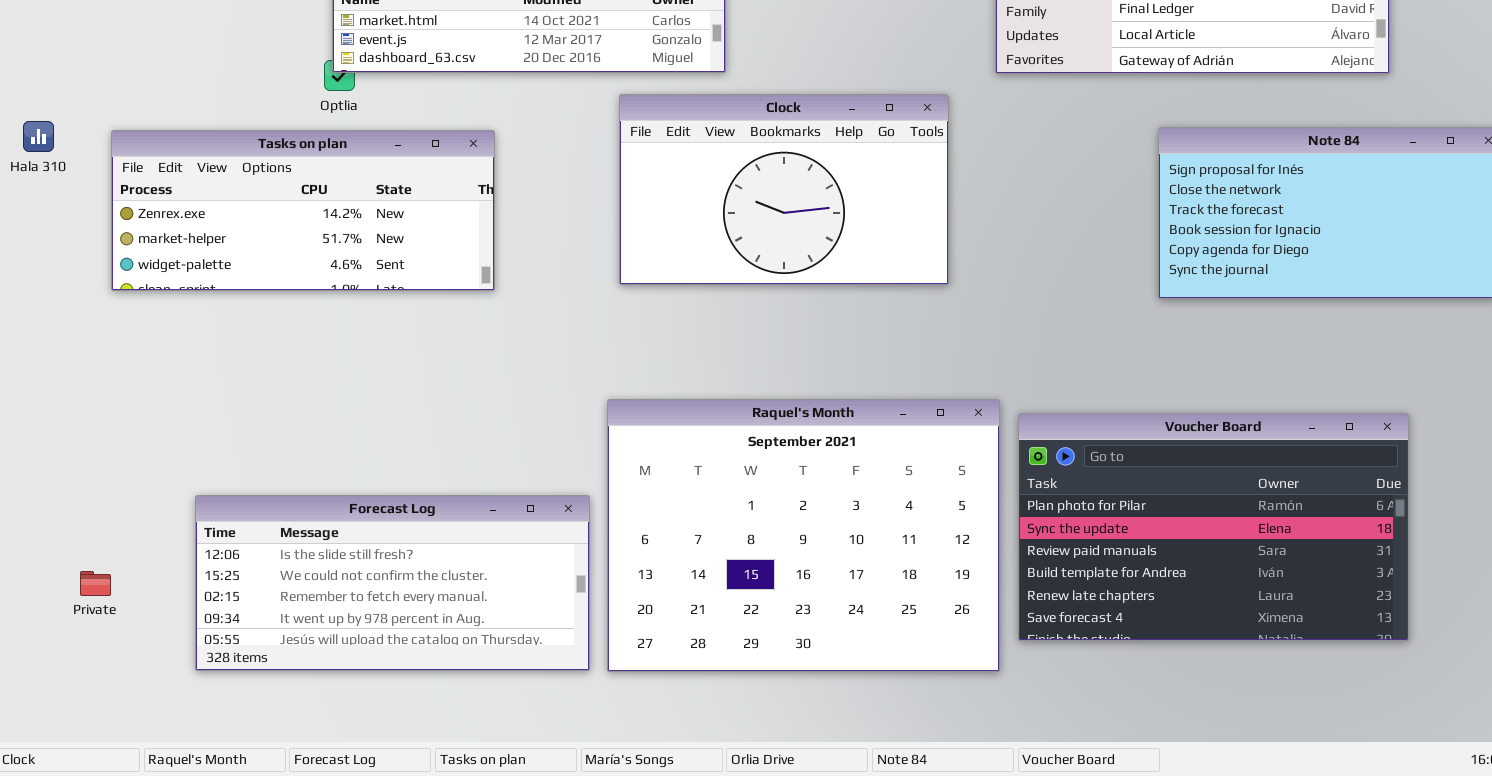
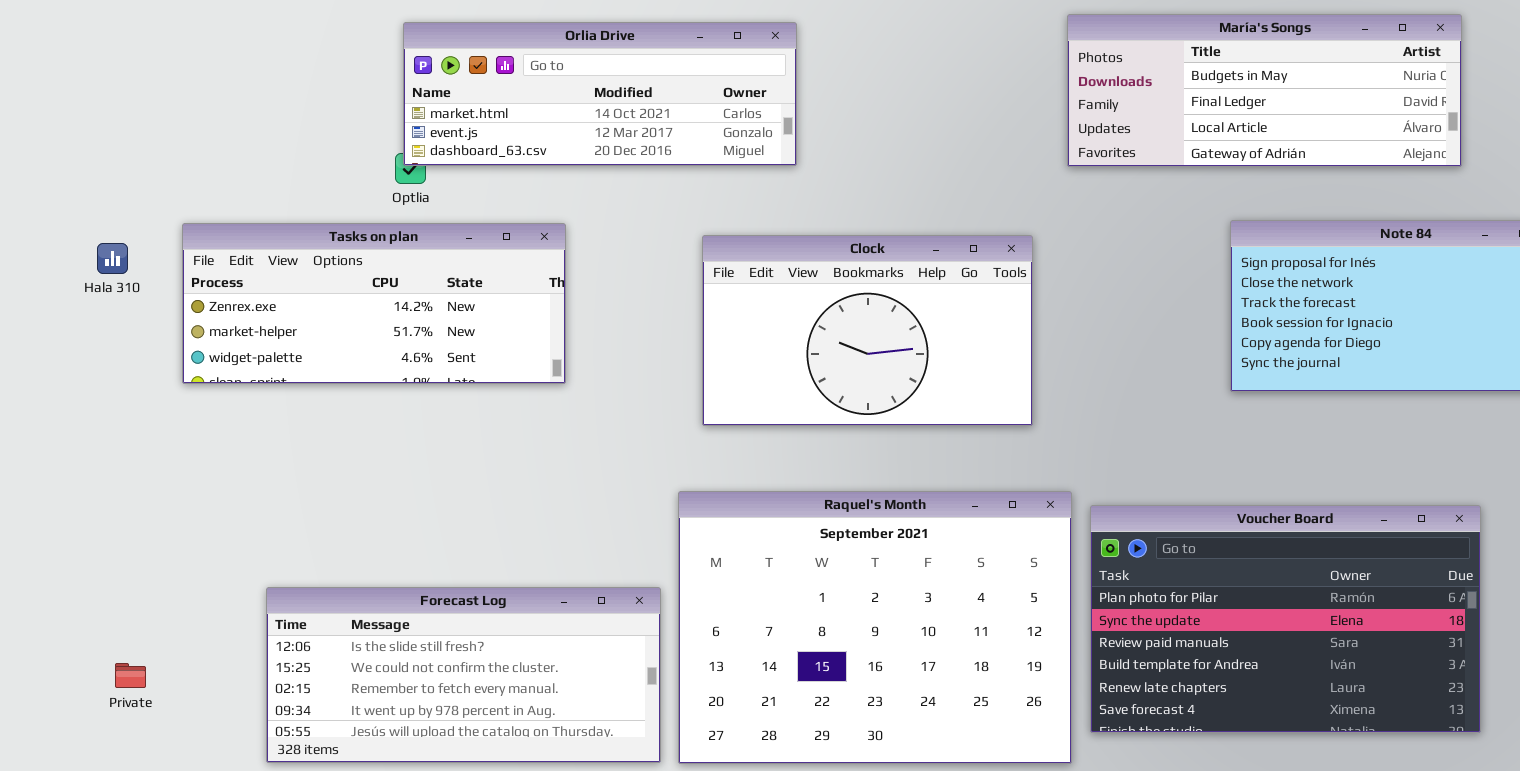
Clock: [619,94,949,285] -> [702,235,1033,426], moved
Hala 310: [23,121,54,152] -> [97,243,128,274], moved
Private: [80,571,111,596] -> [115,663,146,688], moved

